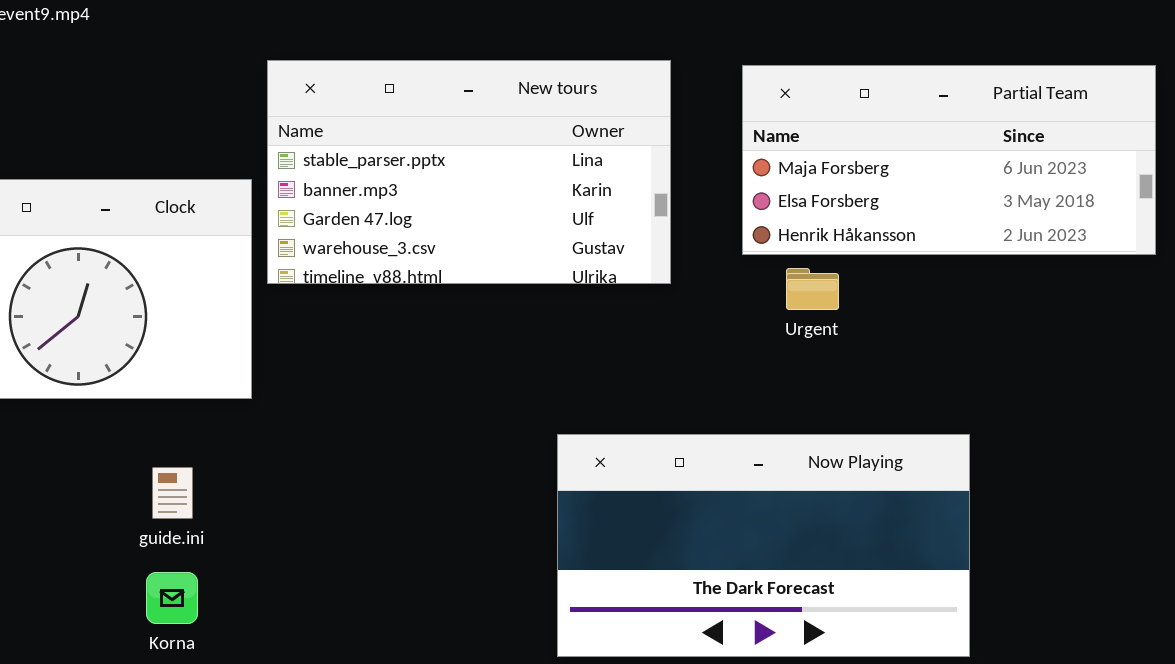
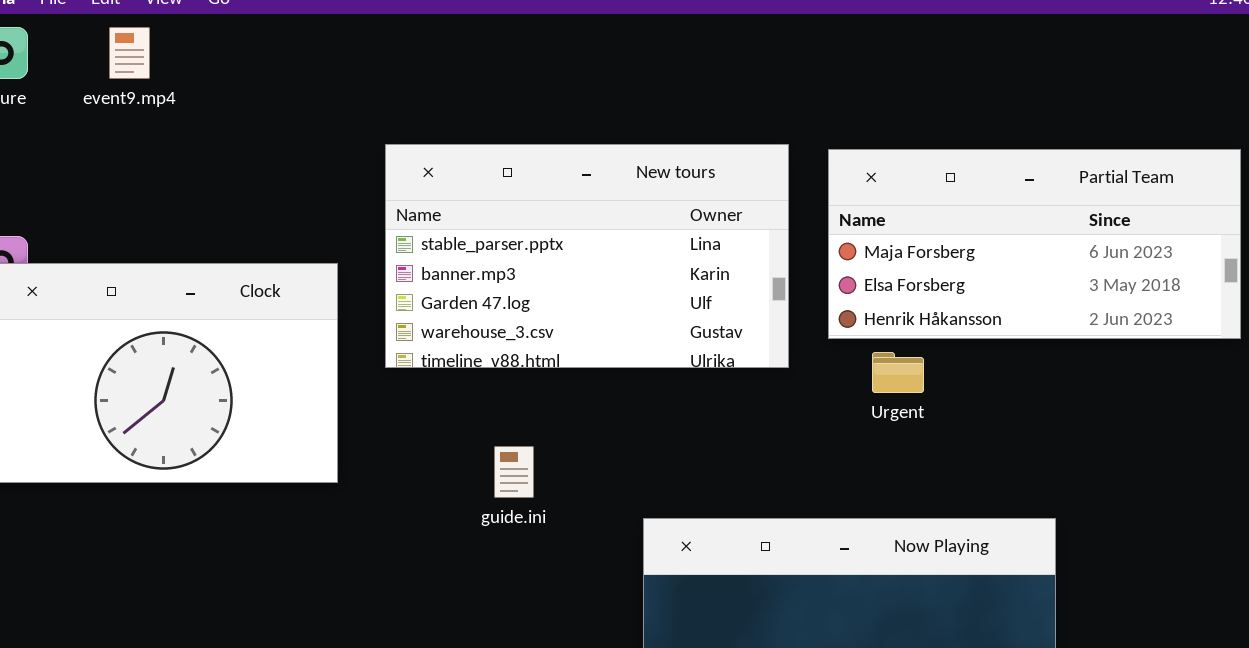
New tours: [267,60,671,284] -> [385,144,789,368], moved
guide.ini: [152,467,193,519] -> [494,446,534,498], moved

